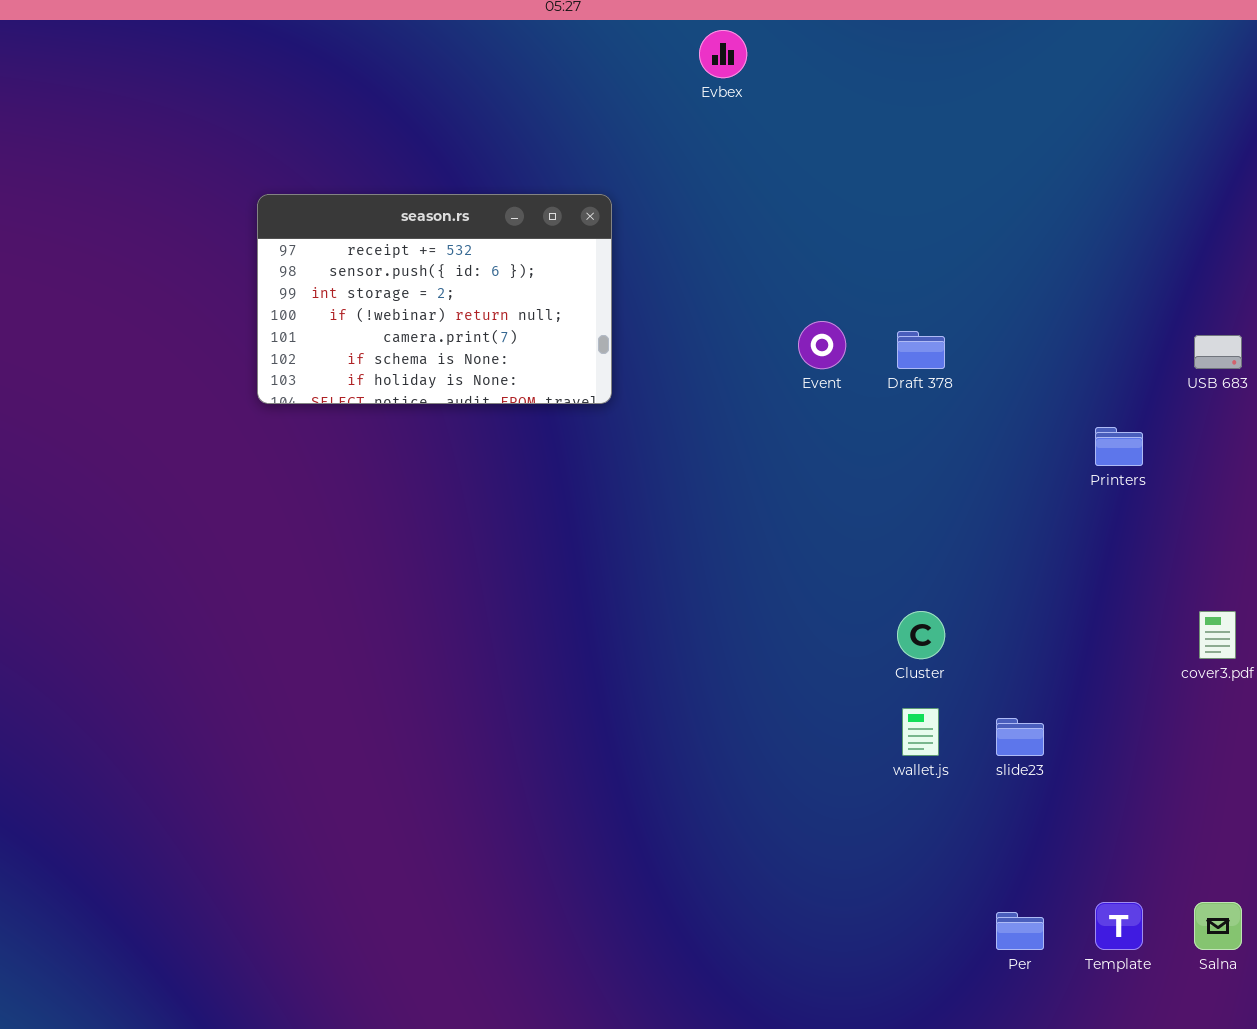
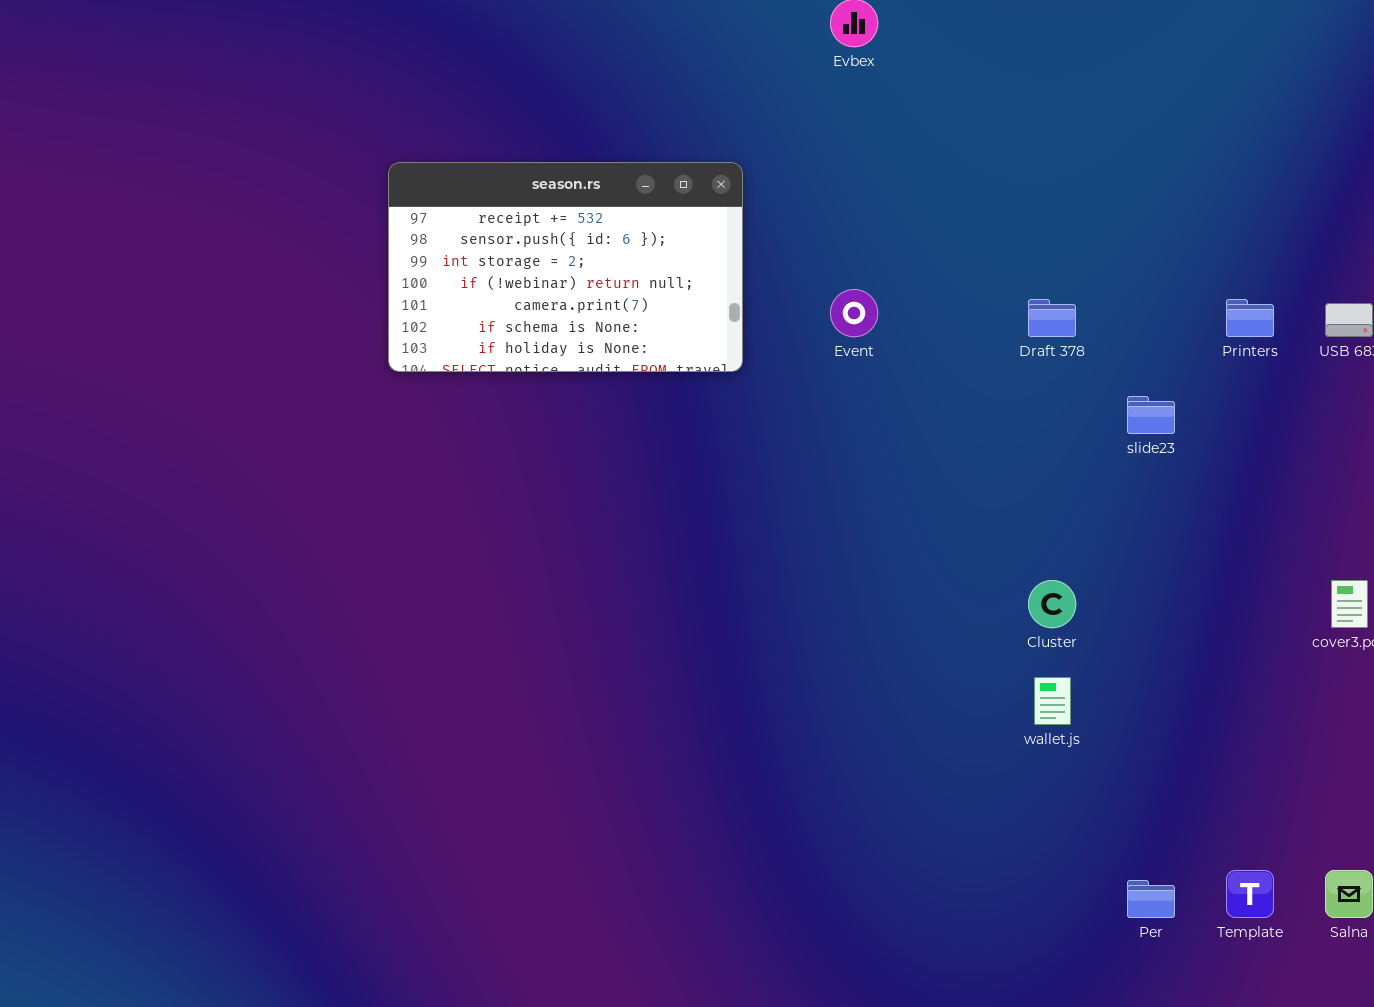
Event: [798,321,846,369] -> [830,289,878,337], moved
Printers: [1095,427,1143,466] -> [1226,299,1274,337], moved
slide23: [996,718,1044,756] -> [1127,396,1175,434], moved

